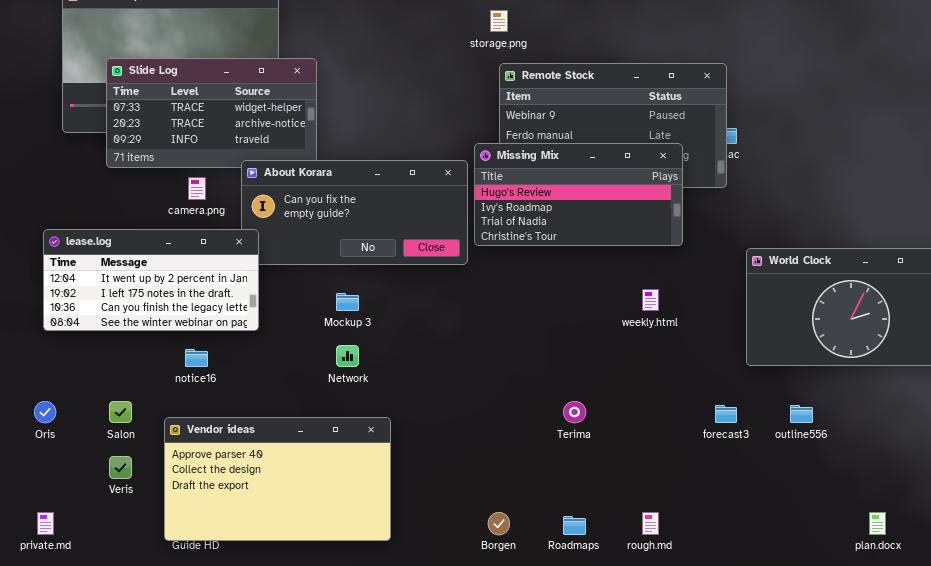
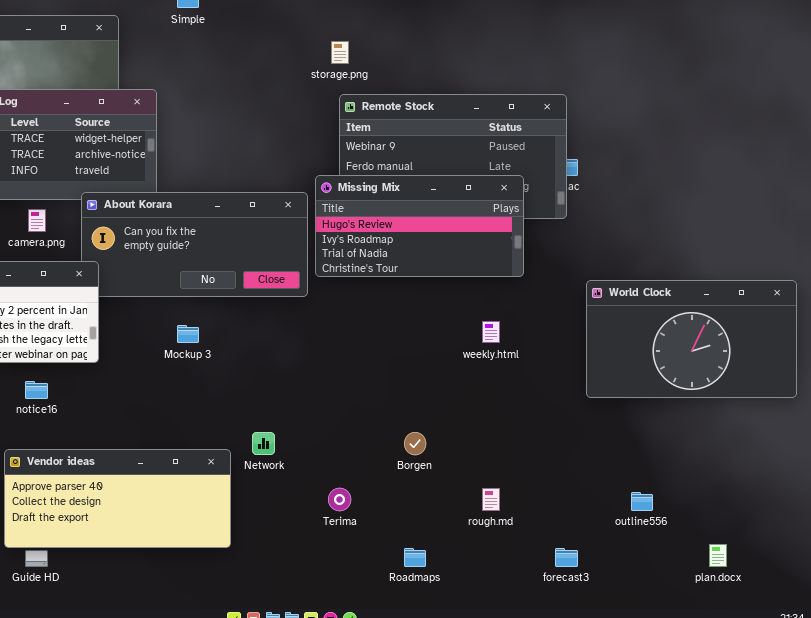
Network: [336,345,359,367] -> [252,432,275,455], moved
Terima: [563,401,586,423] -> [328,488,351,511], moved
forecast3: [715,405,737,423] -> [555,548,578,567], moved
outline556: [790,405,813,423] -> [631,492,653,511], moved
Vendor ideas: [164,417,391,541] -> [4,449,231,548], resized
Borgen: [488,512,510,535] -> [404,432,426,455], moved
rough.md: [642,512,659,535] -> [482,488,500,511], moved

